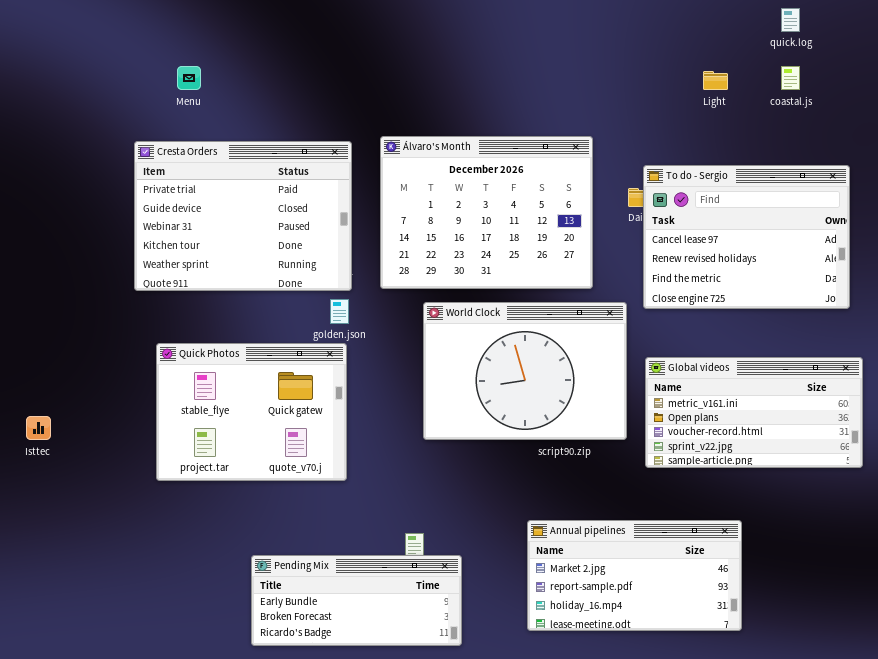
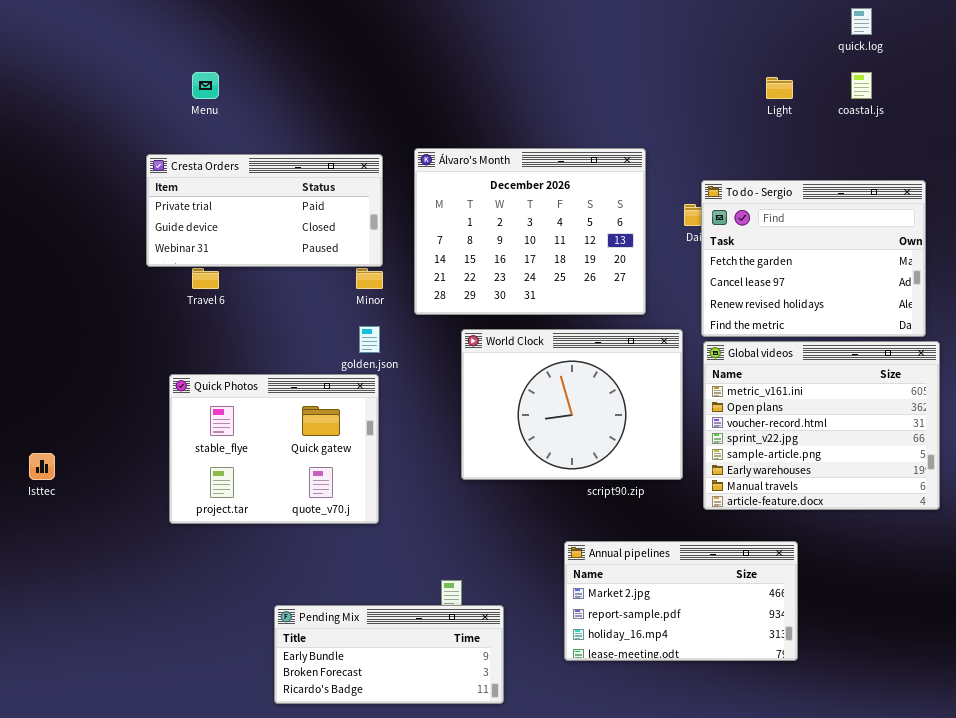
Cresta Orders: [134,141,352,291] -> [146,154,383,267], resized
To do - Sergio: [643,165,850,309] -> [701,180,926,337], scrolled up 1 row
Global videos: [645,357,863,468] -> [703,341,940,510], resized
Annual pipelines: [527,520,742,631] -> [564,541,798,661], moved

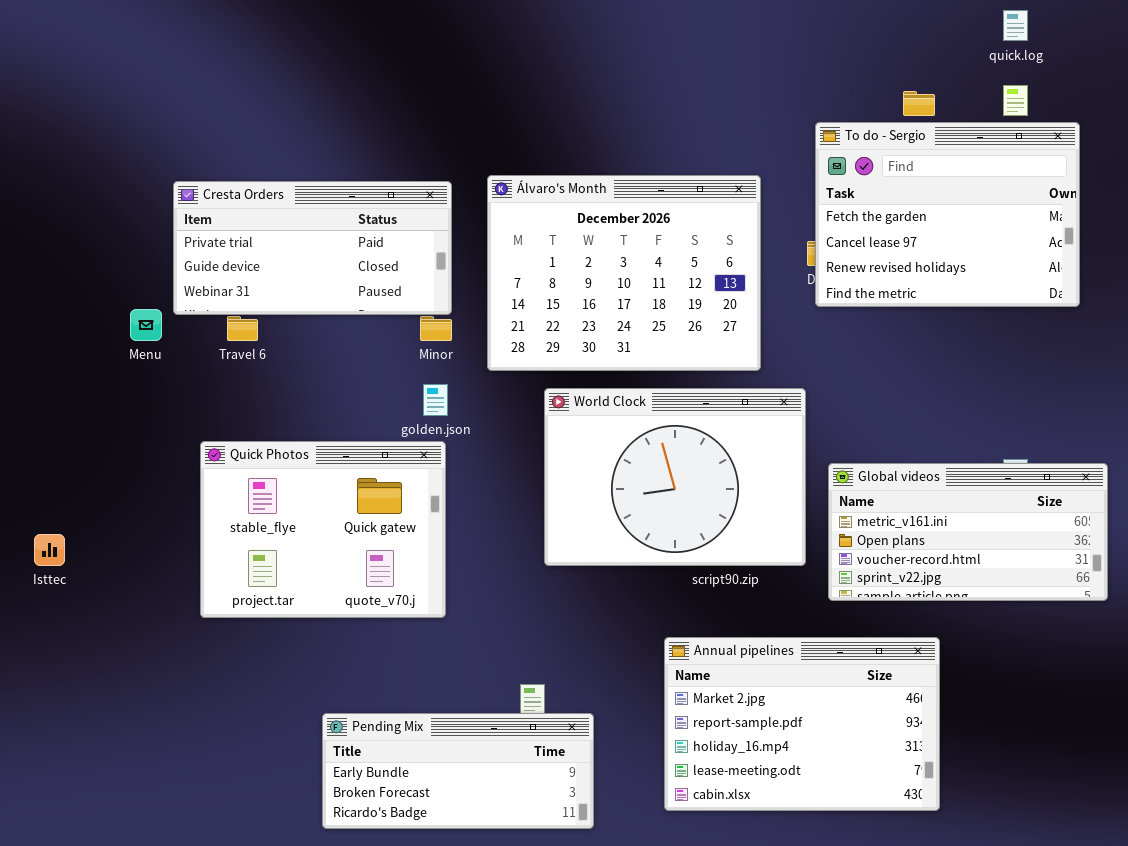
Menu: [192,72,219,99] -> [130,309,162,341], moved
To do - Sergio: [701,180,926,337] -> [815,122,1080,307], moved
Global videos: [703,341,940,510] -> [828,463,1108,601], resized
Annual pipelines: [564,541,798,661] -> [664,637,940,811], resized

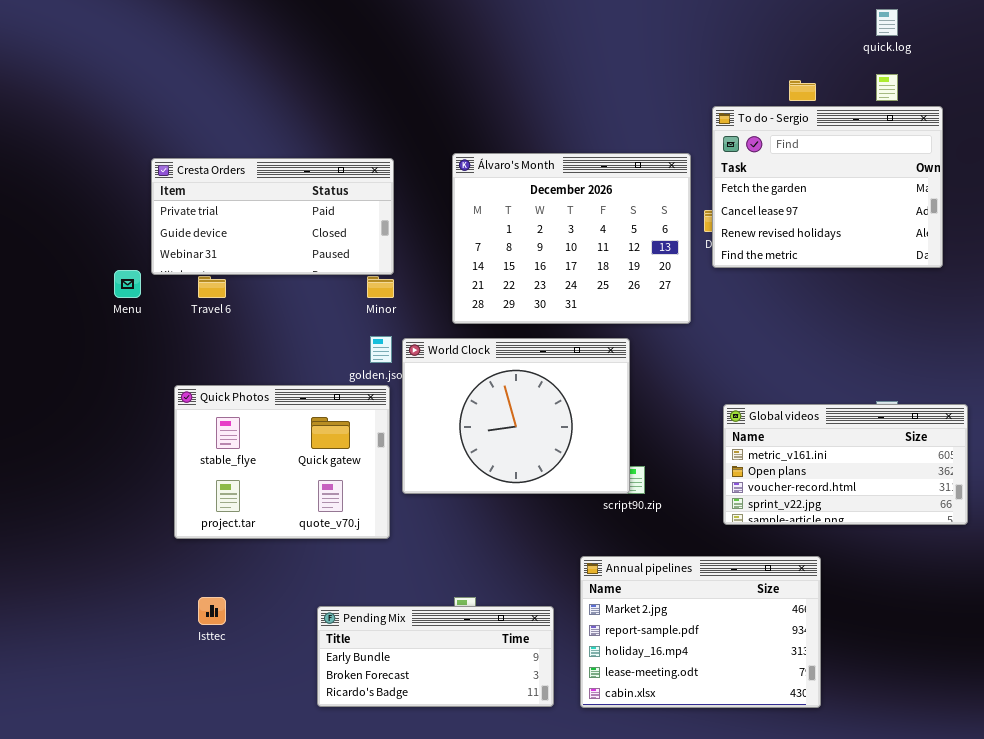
Álvaro's Month: [487,175,761,371] -> [452,153,691,324], moved
World Clock: [544,388,806,566] -> [402,338,630,494], moved
Isttec: [34,534,65,566] -> [198,597,226,625], moved
Pending Mix: [322,713,594,829] -> [317,606,554,707], moved

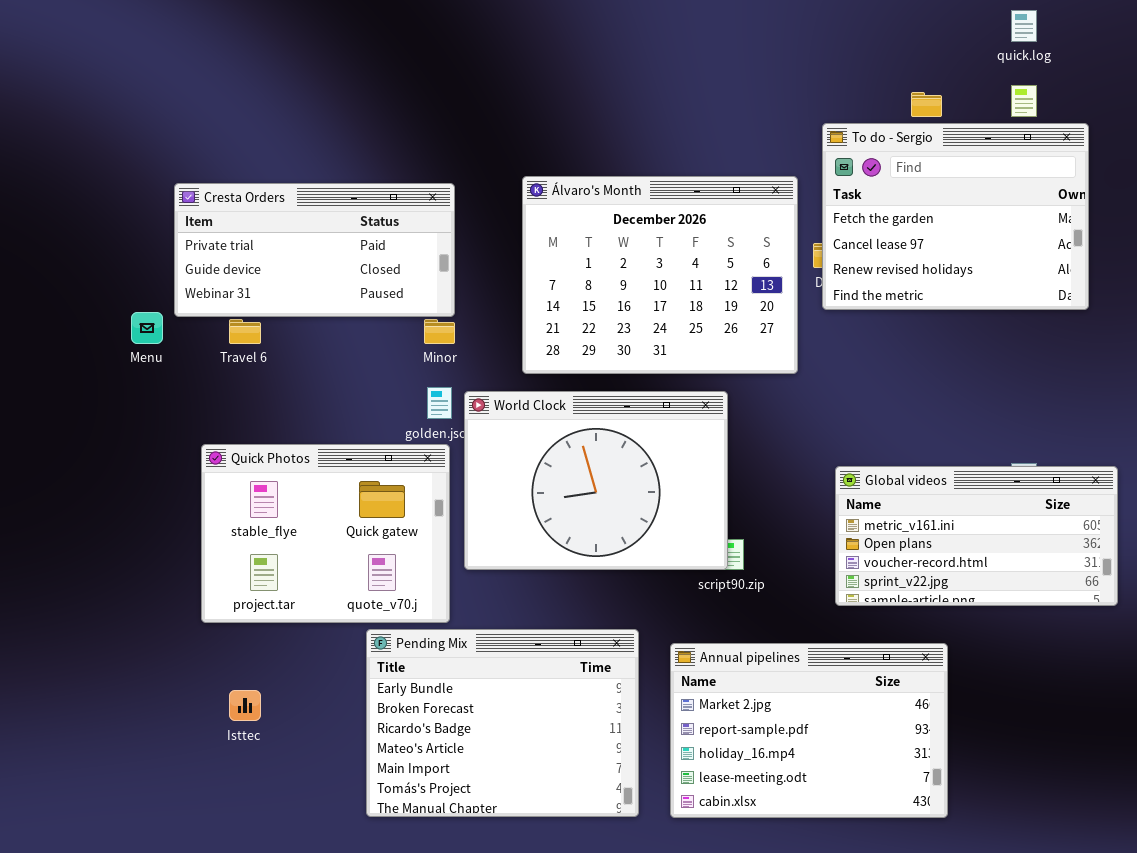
Pending Mix: [317,606,554,707] -> [366,629,639,817], resized

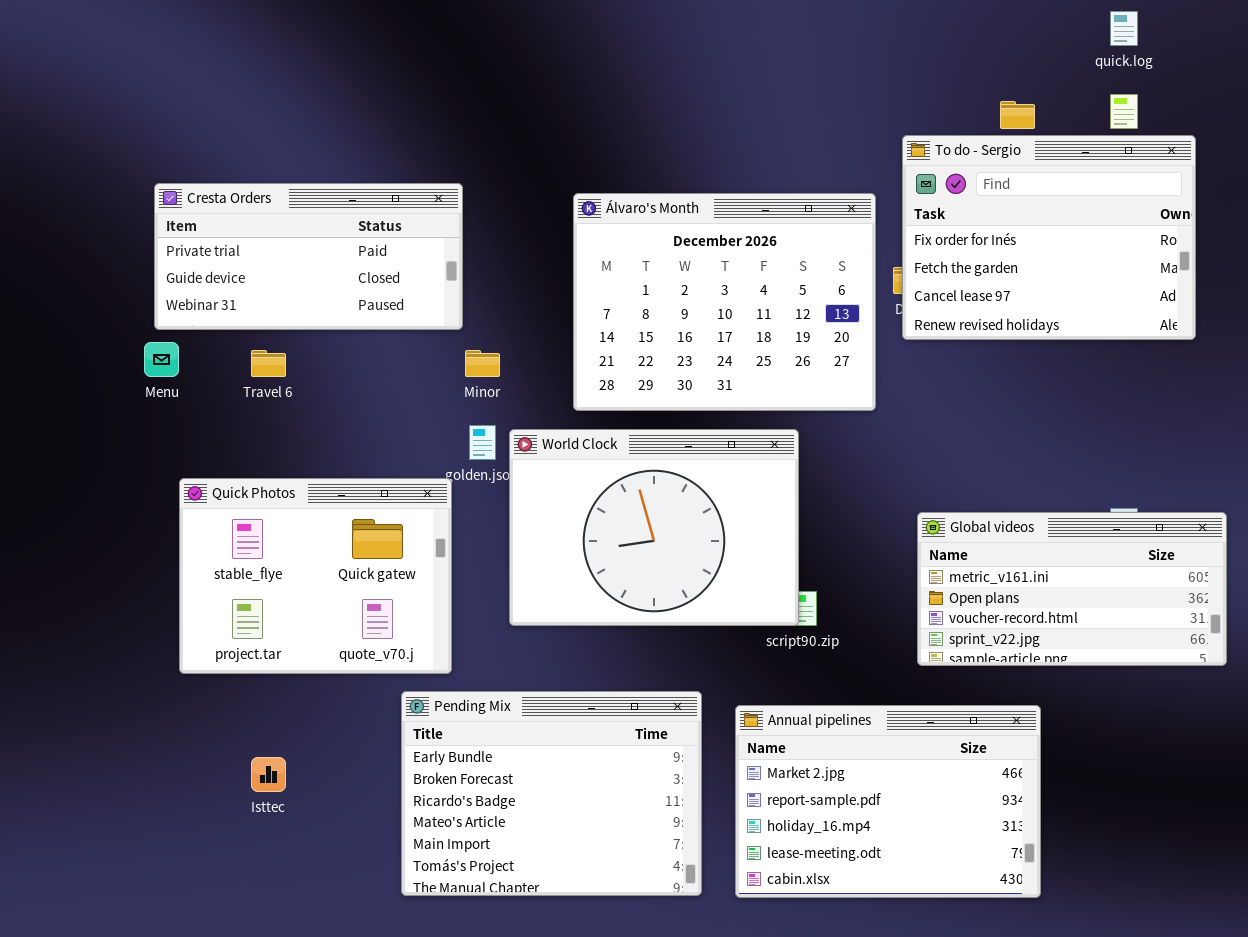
To do - Sergio: [822,123,1089,310] -> [902,135,1196,340], scrolled up 1 row
Cresta Orders: [174,183,455,317] -> [154,183,463,330], moved
Quick Photos: [201,444,450,623] -> [179,478,452,674], moved

